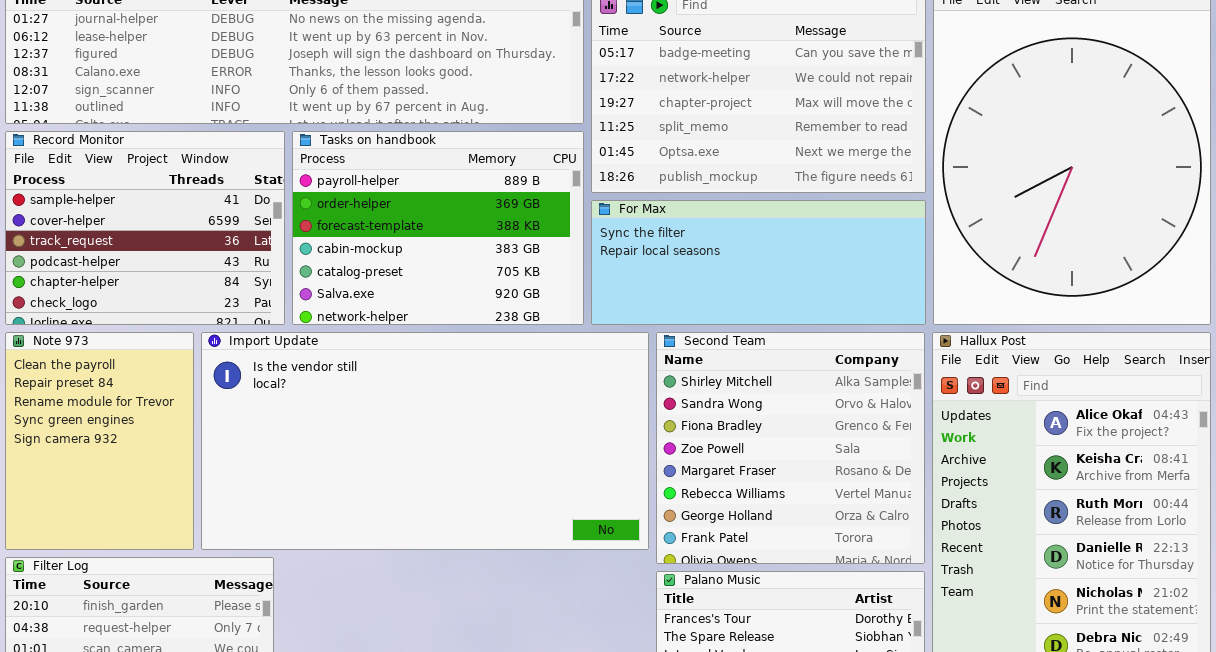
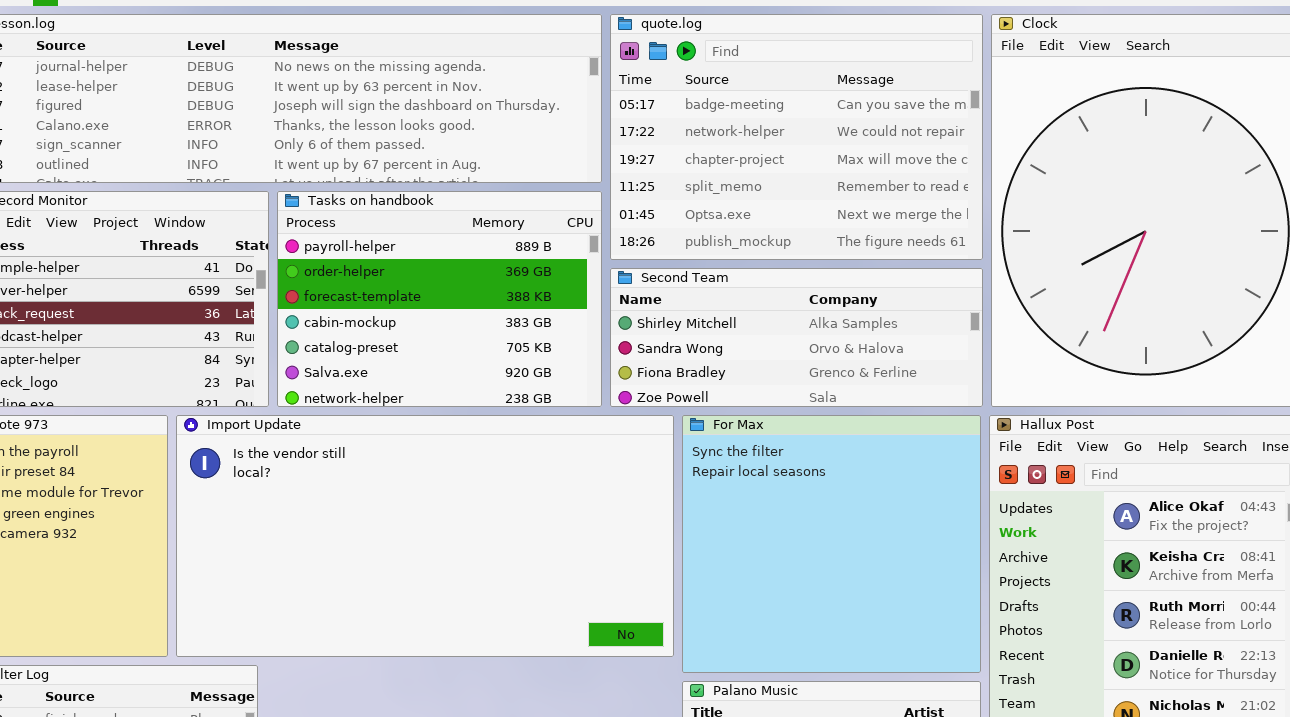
For Max: [591,200,926,325] -> [682,415,981,673], moved, resized
Second Team: [656,332,925,564] -> [610,268,983,407], moved, resized

